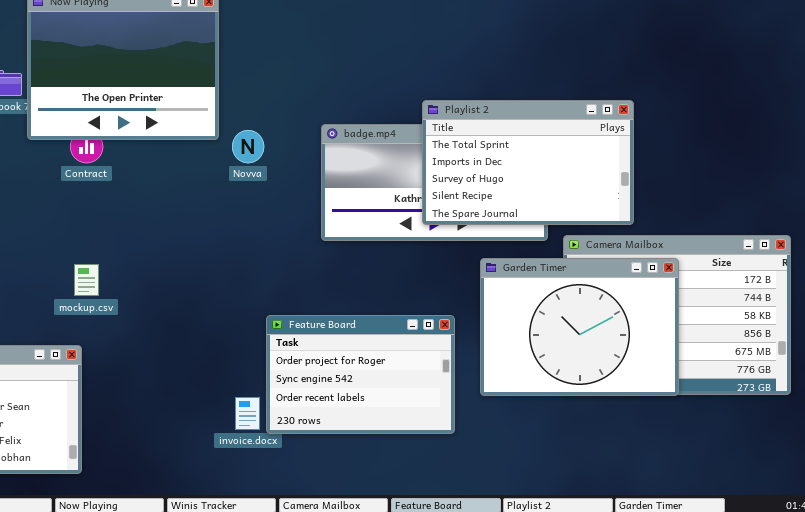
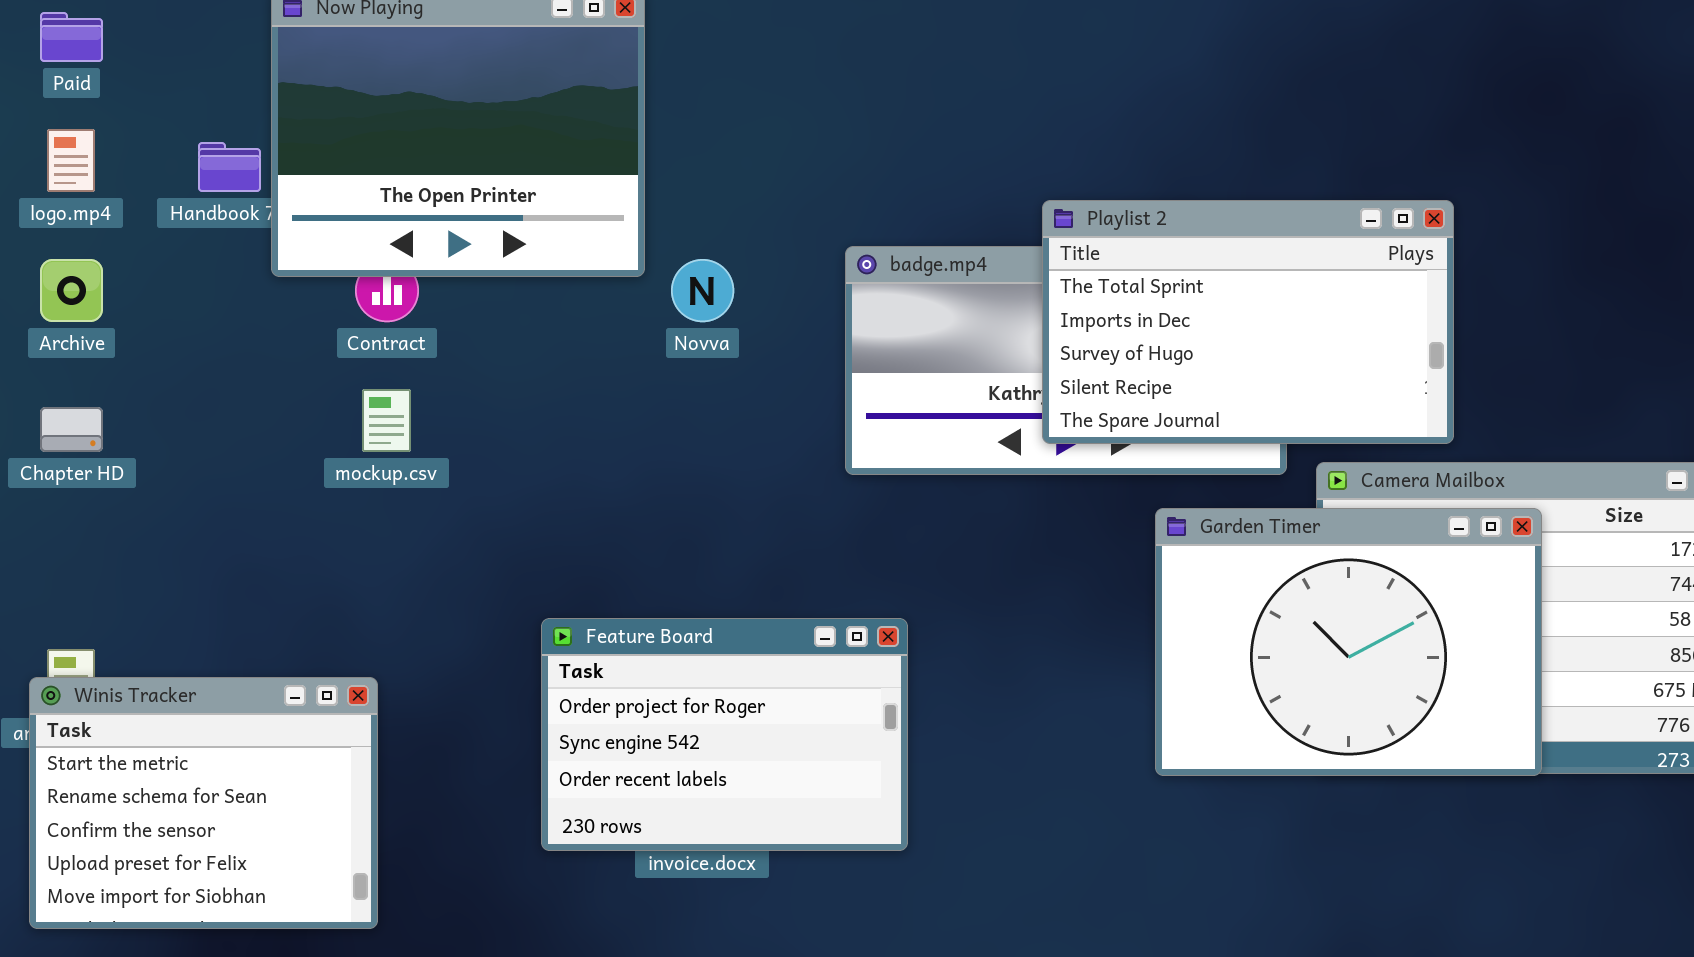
mockup.csv: [74,264,99,296] -> [362,389,411,452], moved
Feature Board: [266,315,455,434] -> [541,618,908,851], moved

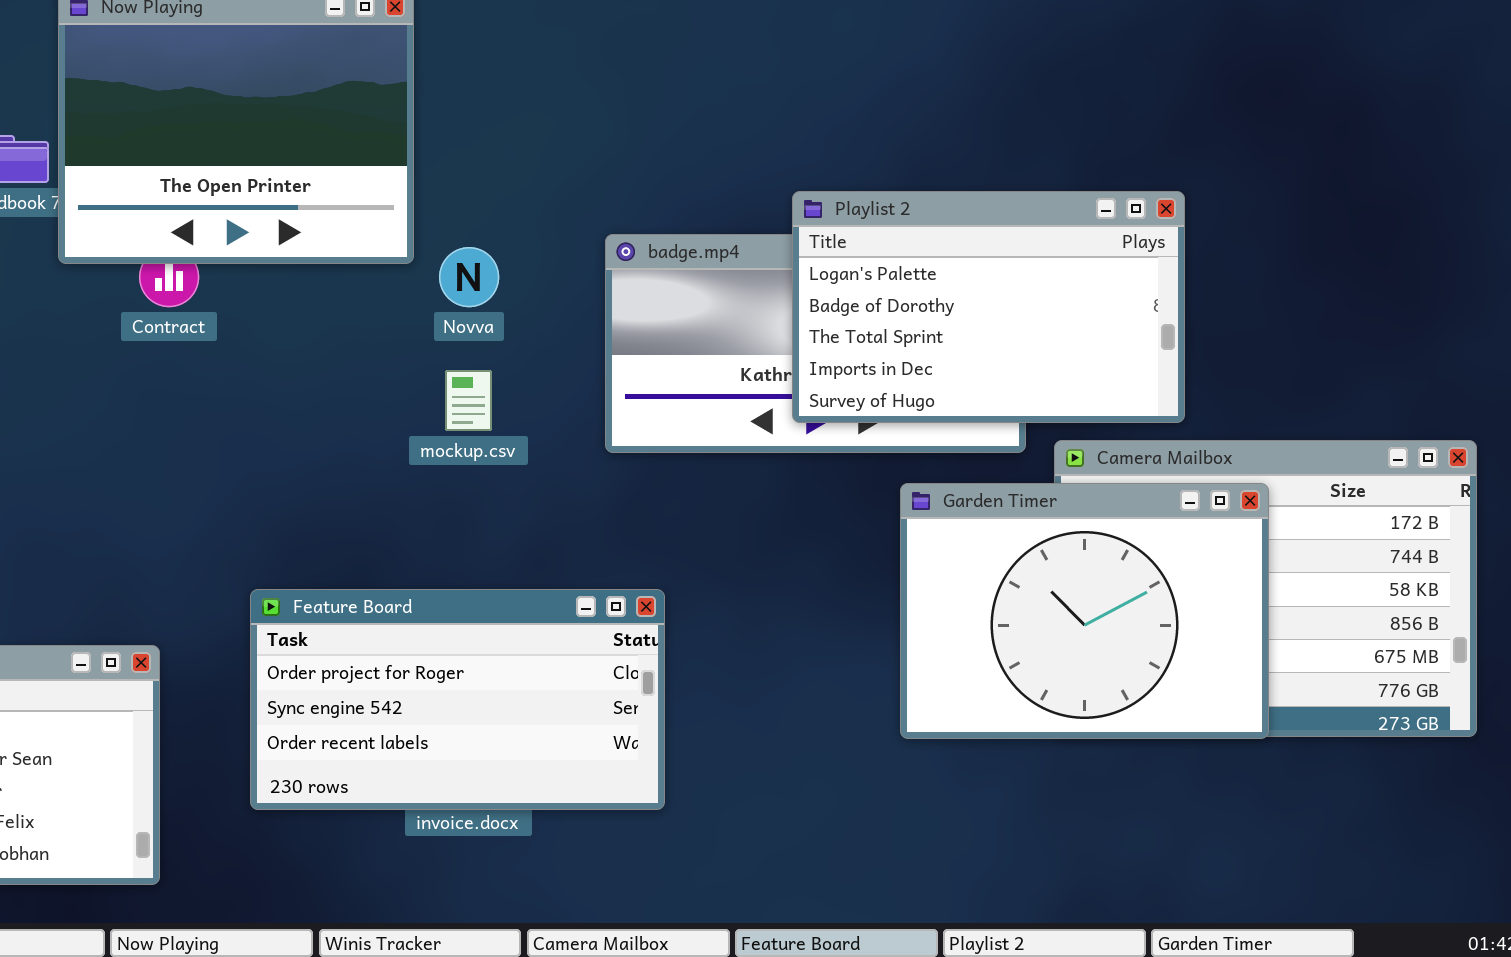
Playlist 2: [1042,200,1454,444] -> [792,191,1185,423], scrolled up 2 rows
mockup.csv: [362,389,411,452] -> [445,370,492,431], moved
Feature Board: [541,618,908,851] -> [250,589,665,810], resized

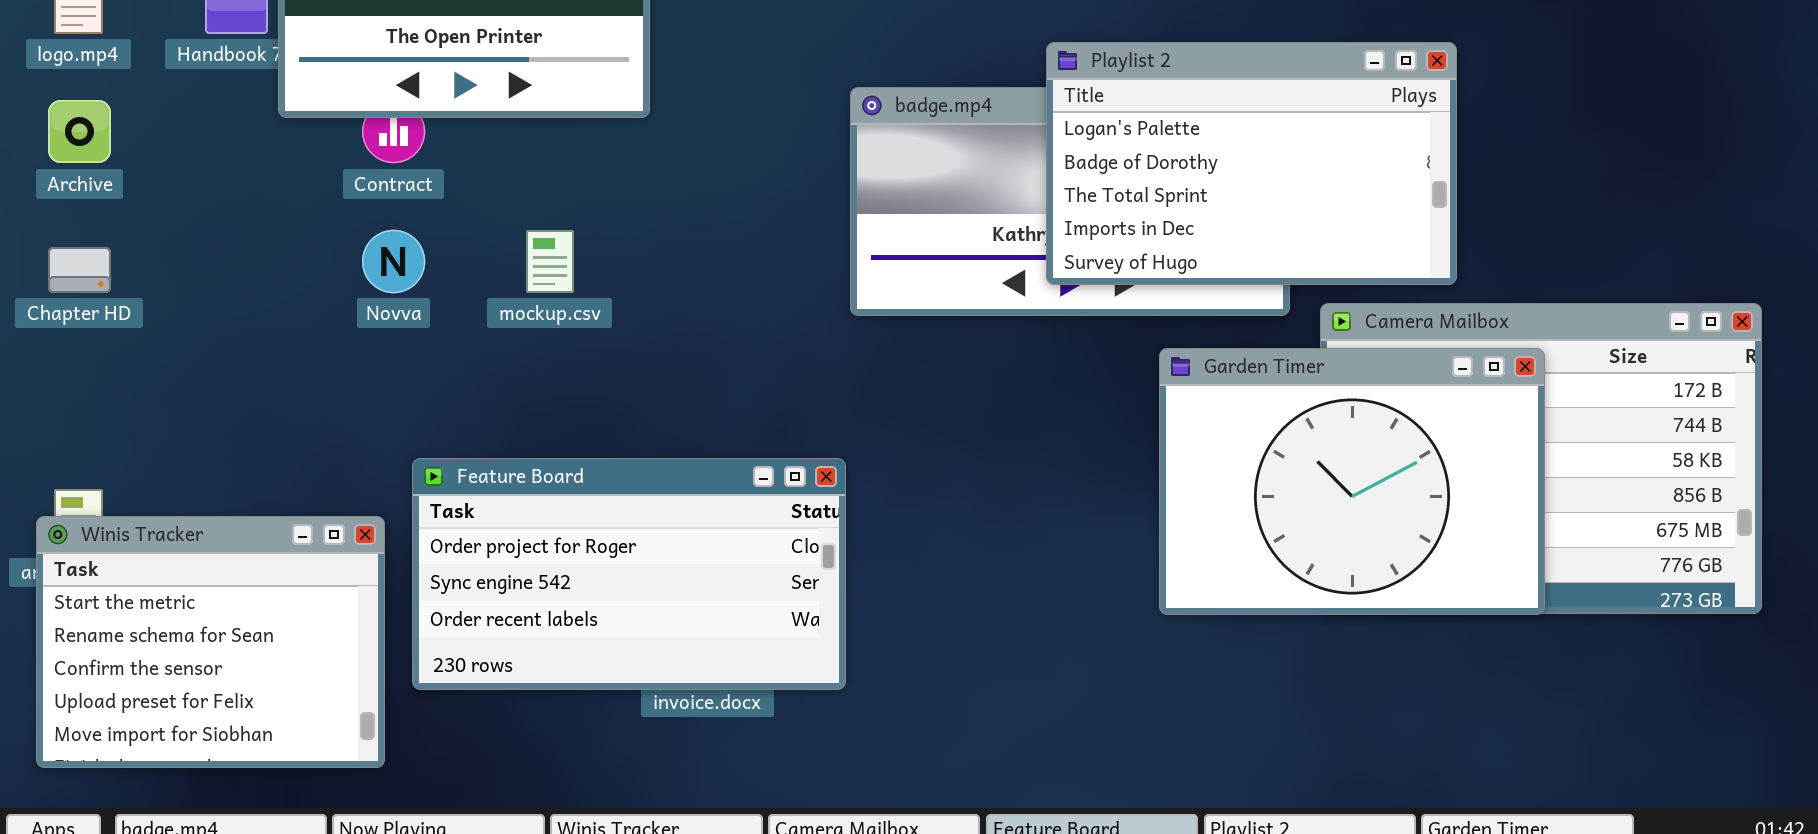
Novva: [439,247,499,307] -> [362,230,425,293], moved
mockup.csv: [445,370,492,431] -> [526,230,574,293], moved
Feature Board: [250,589,665,810] -> [412,458,846,690], moved

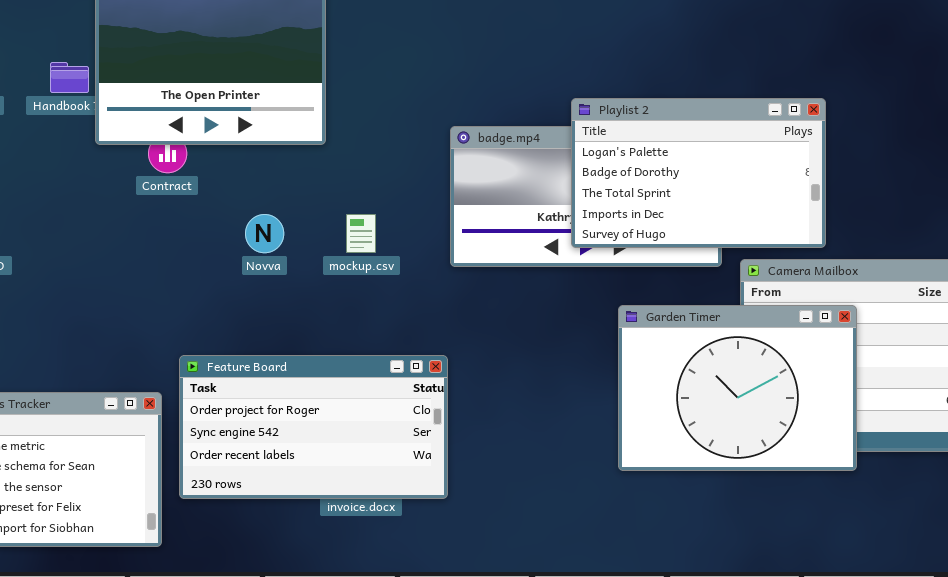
Novva: [362,230,425,293] -> [245,214,284,253], moved
mockup.csv: [526,230,574,293] -> [346,214,376,253], moved
Garden Timer: [1159,348,1545,615] -> [618,305,857,471], moved

